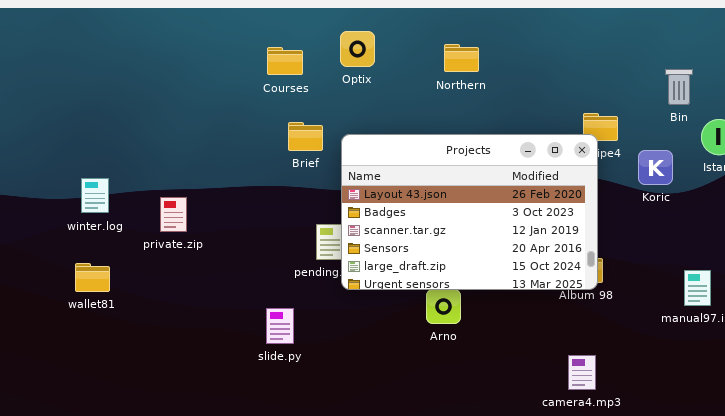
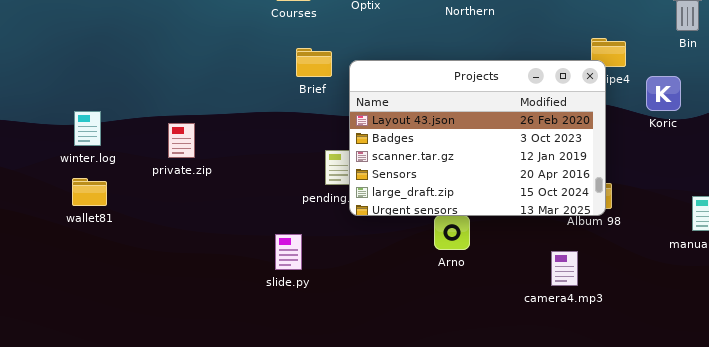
winter.log: [81,178,109,213] -> [74,111,101,146], moved
wallet81: [75,263,110,292] -> [72,178,107,206], moved
camera4.mp3: [568,355,596,390] -> [551,251,578,286], moved

